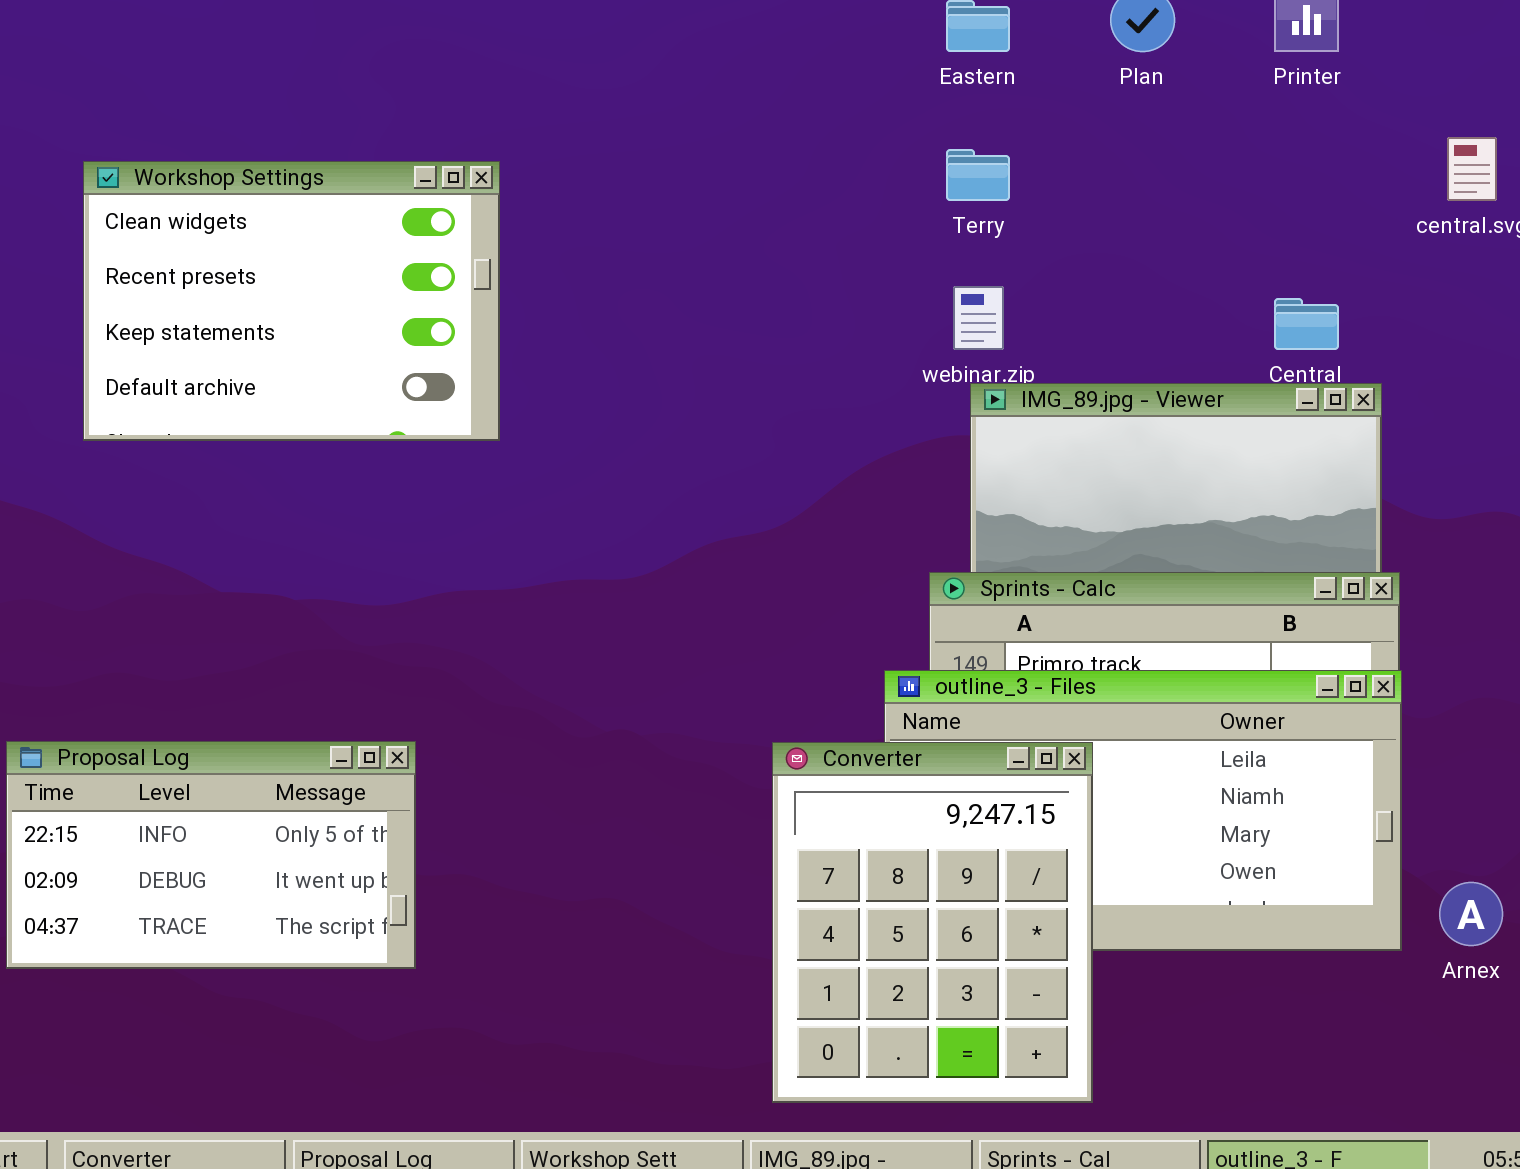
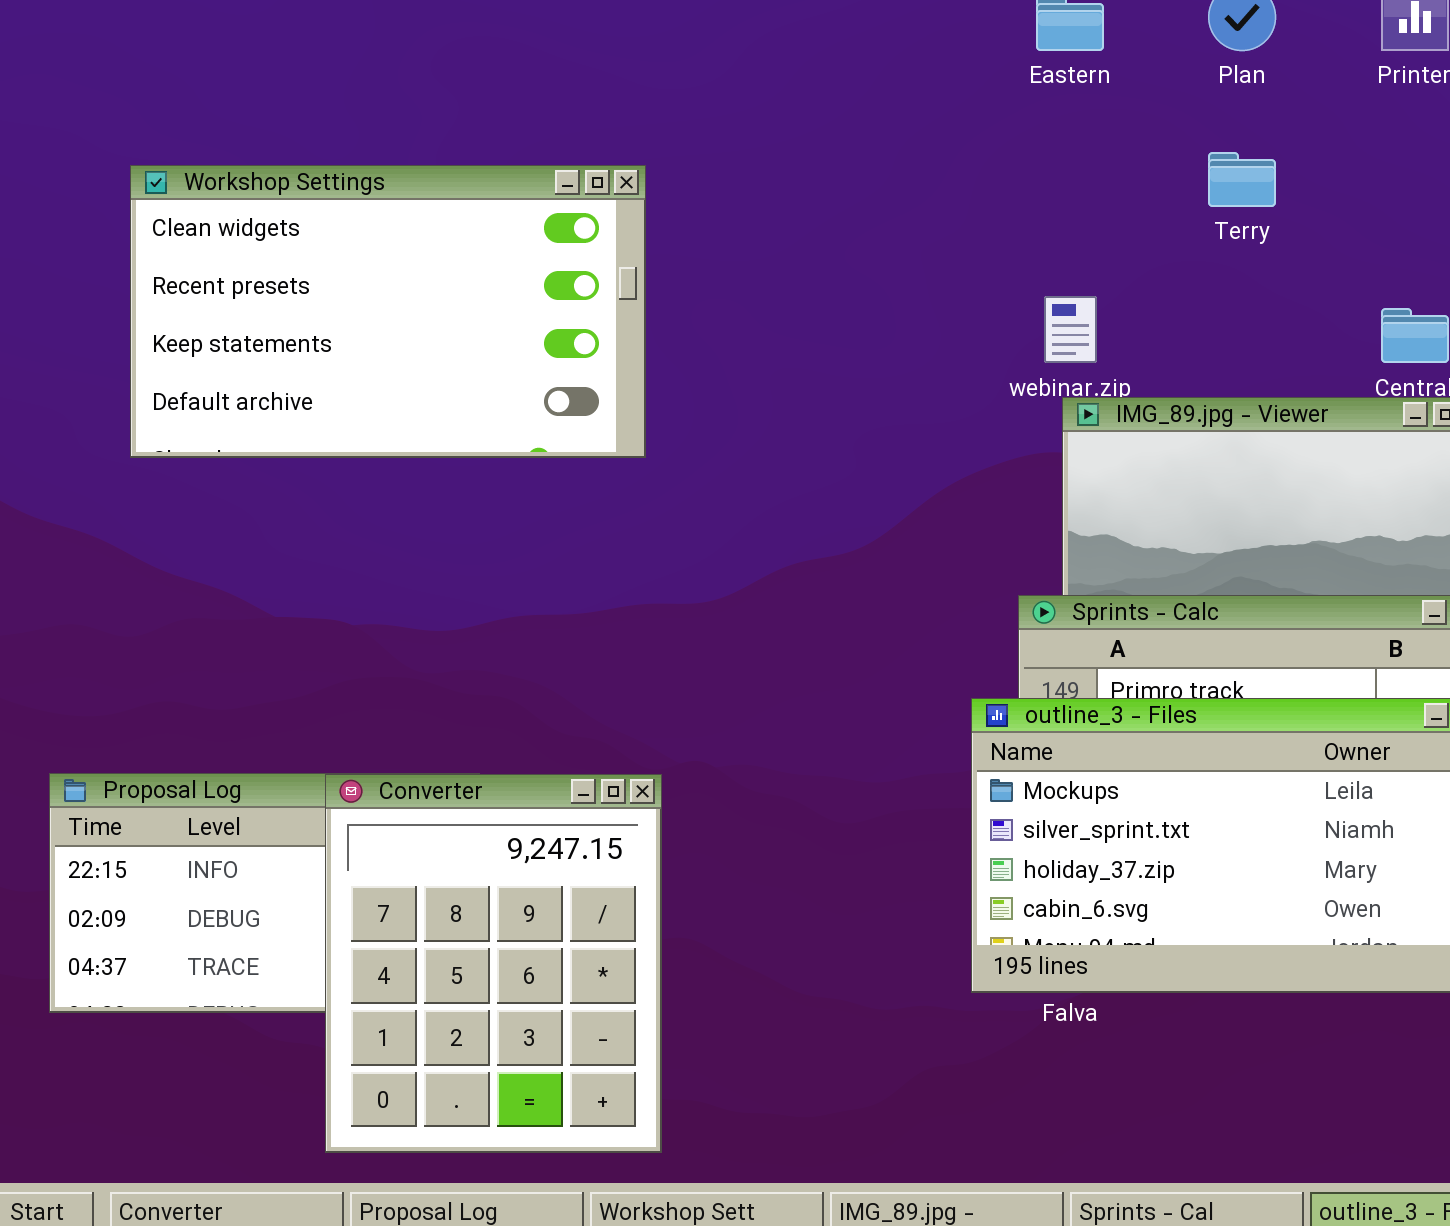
Terry: [946,149,1010,201] -> [1208,152,1276,207], moved
Workshop Settings: [83,161,500,441] -> [130,165,646,458], resized
Converter: [772,742,1093,1103] -> [325,774,662,1153], moved

